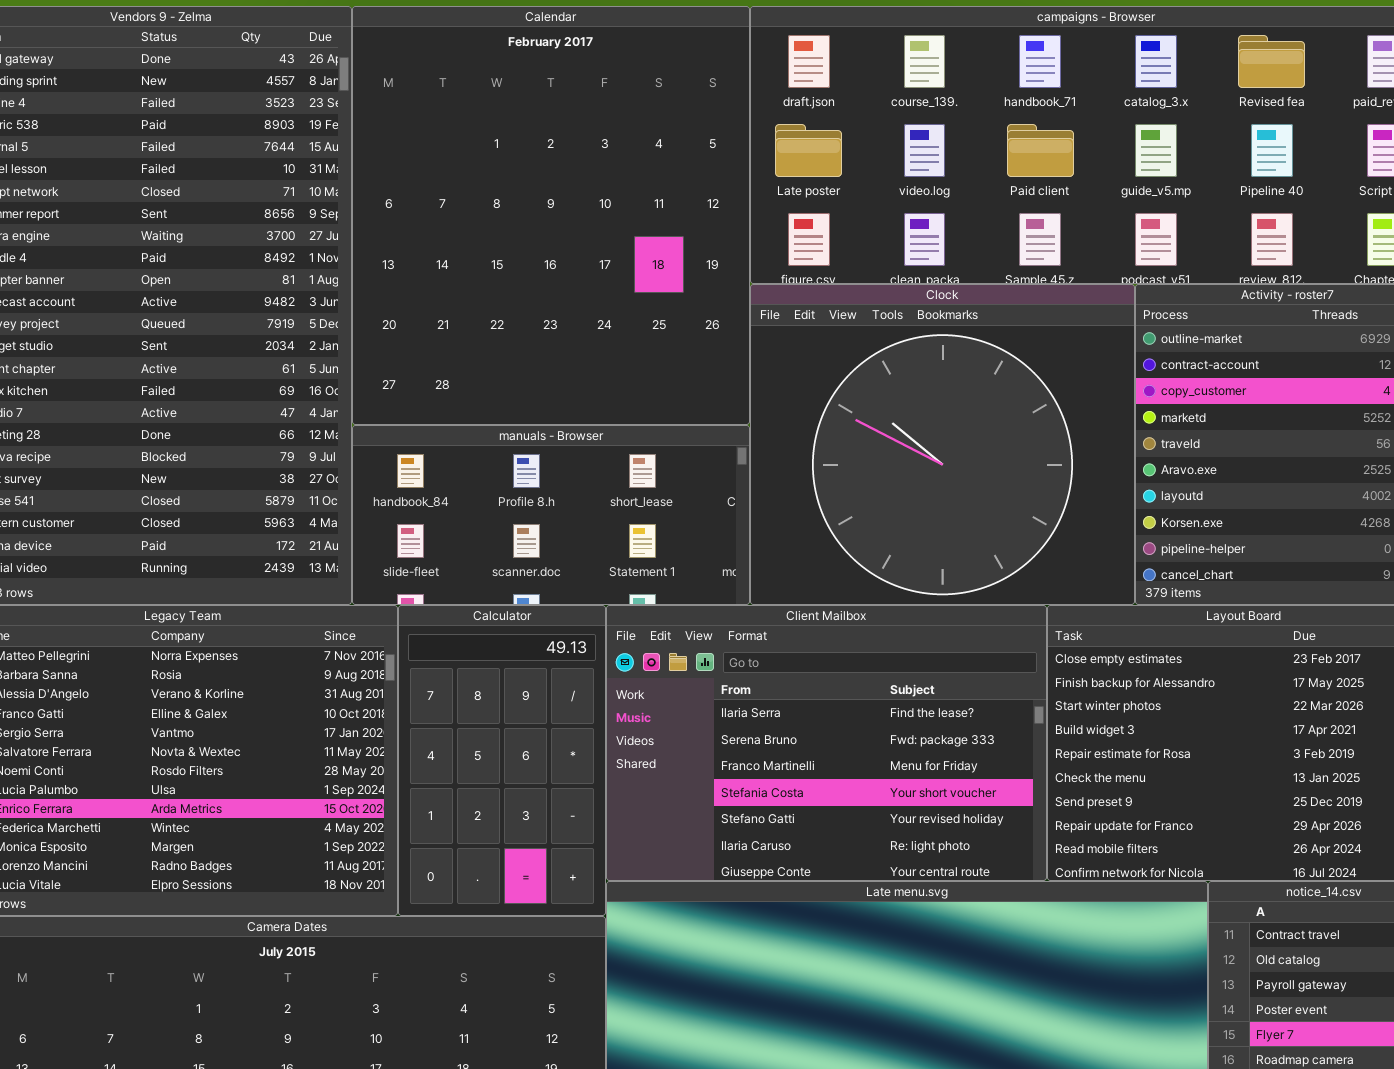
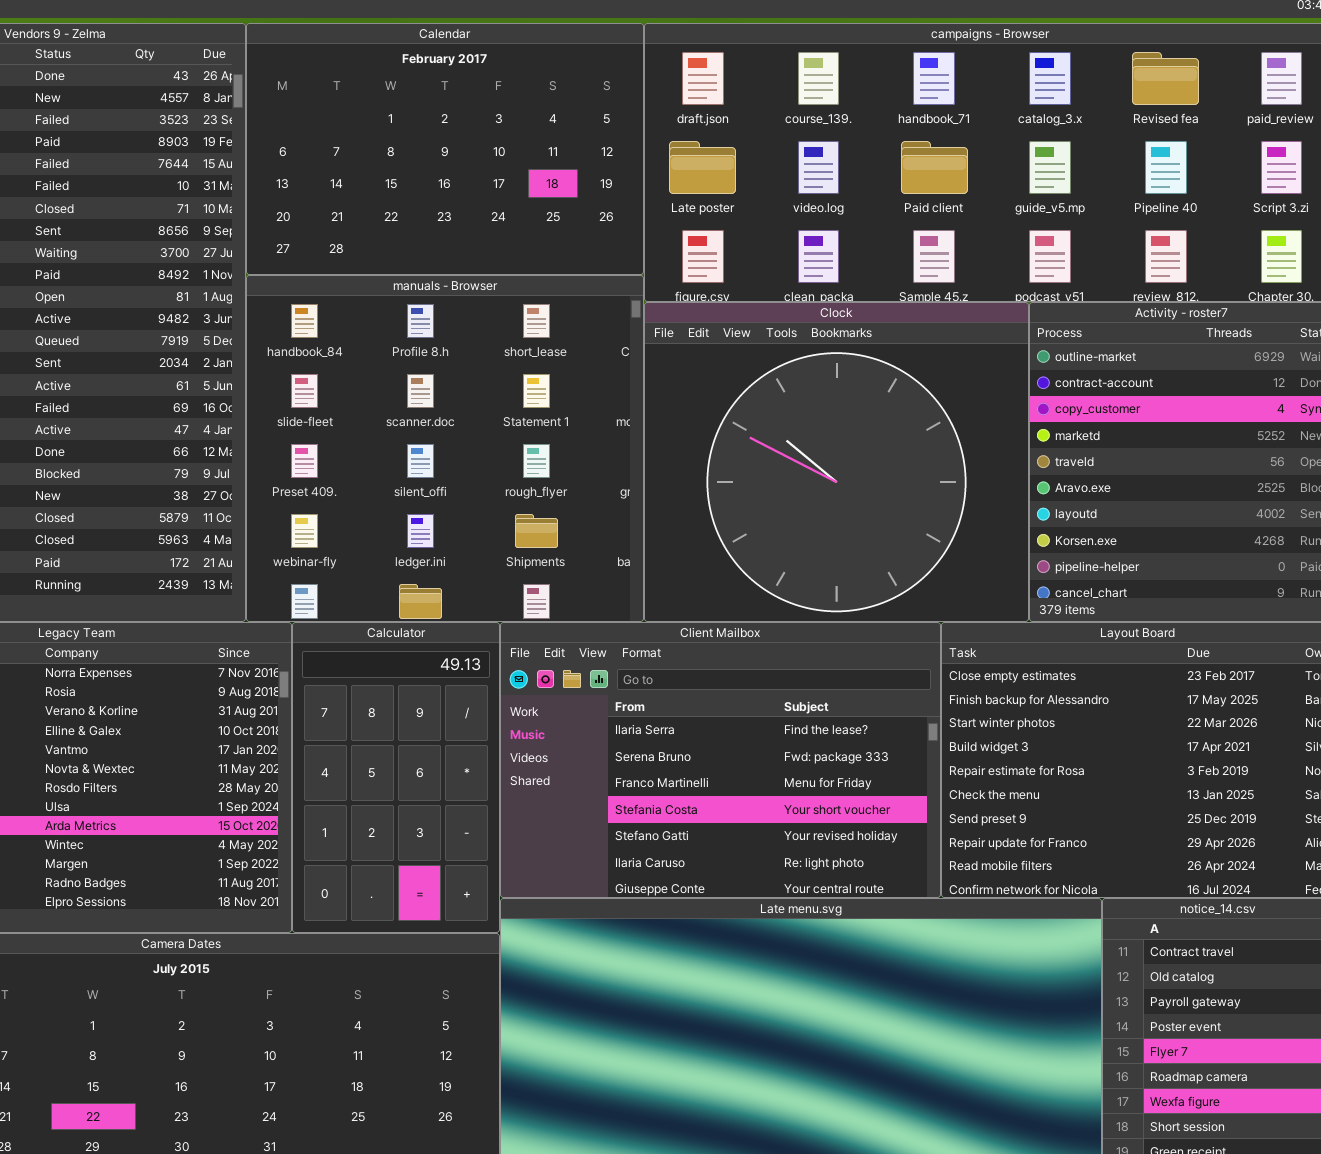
Calendar: [352,6,750,425] -> [246,23,644,275], resized
manuals - Browser: [352,425,750,605] -> [246,275,644,622], resized

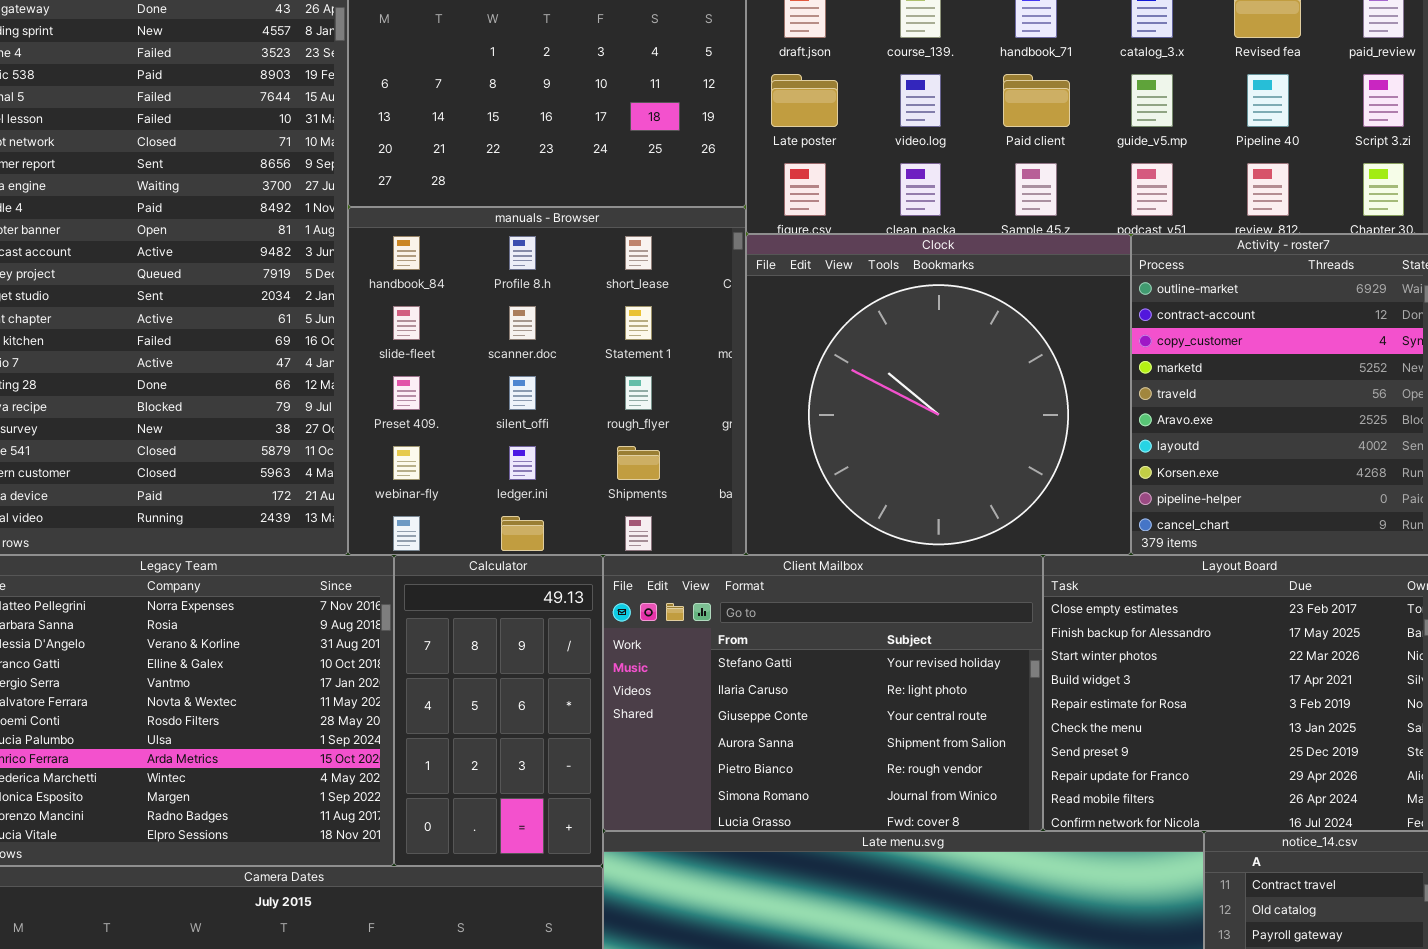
Client Mailbox: [500,622,941,898] -> [603,555,1043,831], scrolled down 4 rows

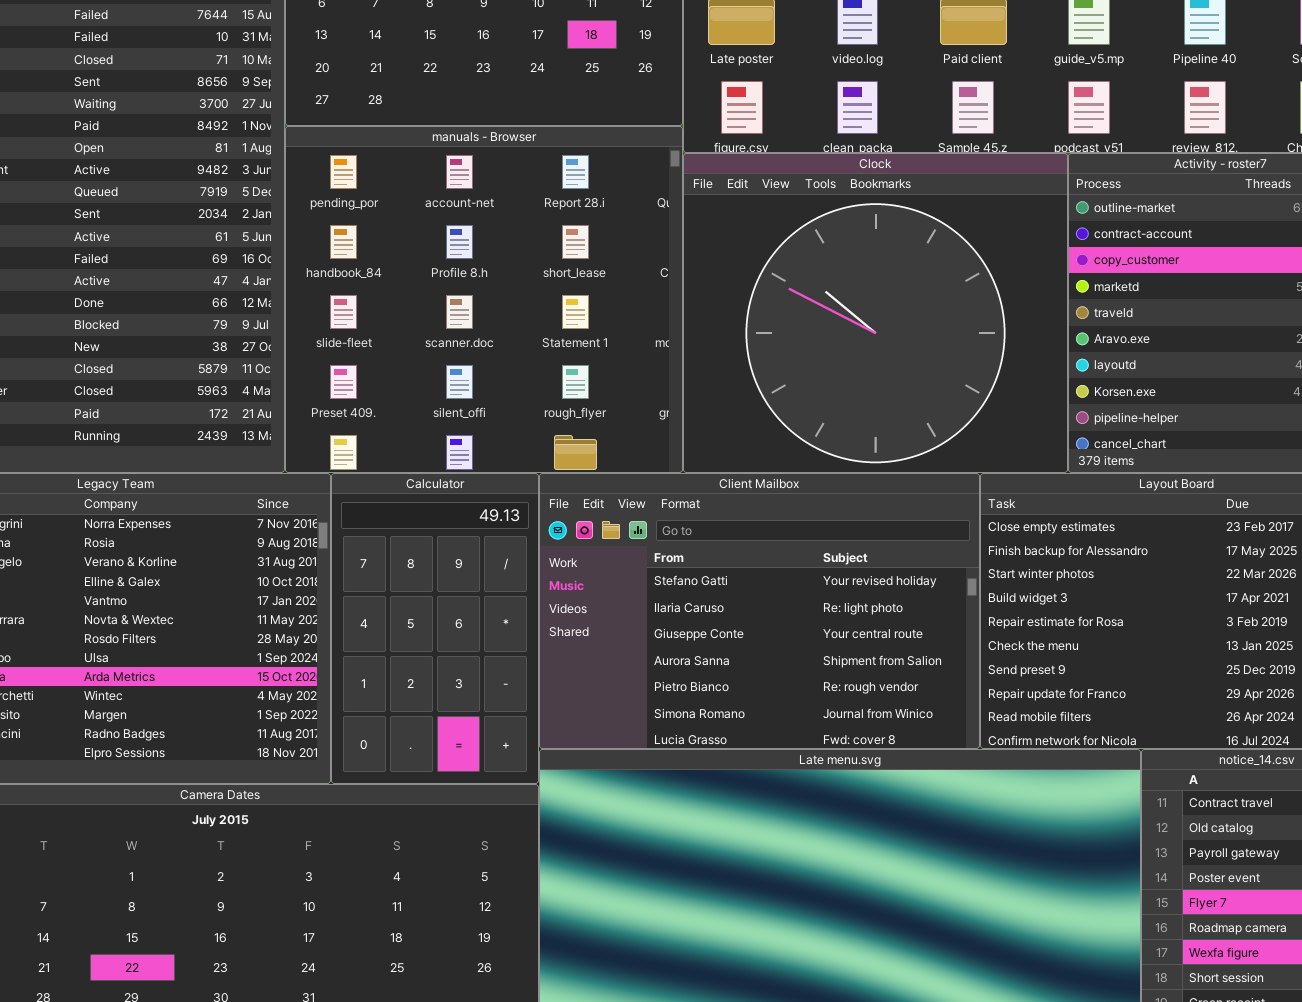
manuals - Browser: [348,207,746,555] -> [285,126,683,473], scrolled up 1 row

